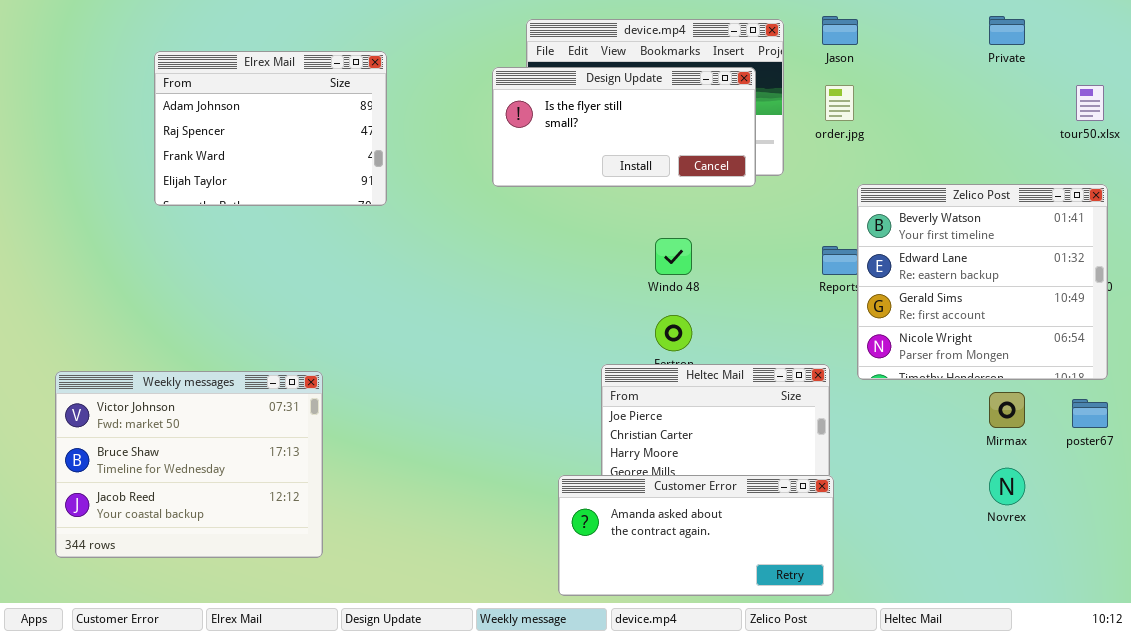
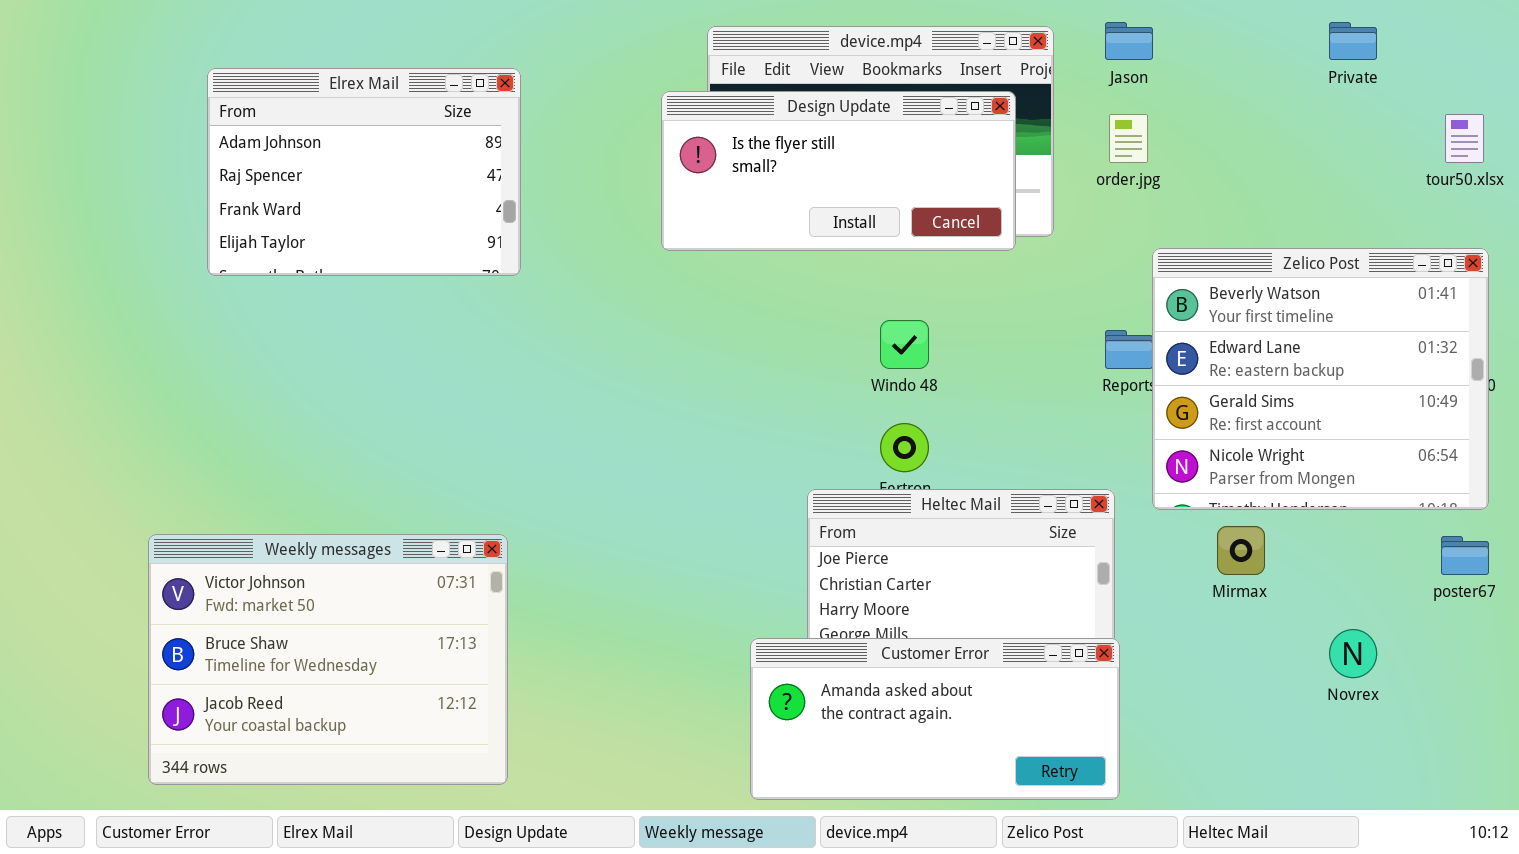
Weekly messages: [55,371,323,558] -> [148,534,508,785], moved
Mirmax: [989,392,1025,428] -> [1217,526,1265,575], moved

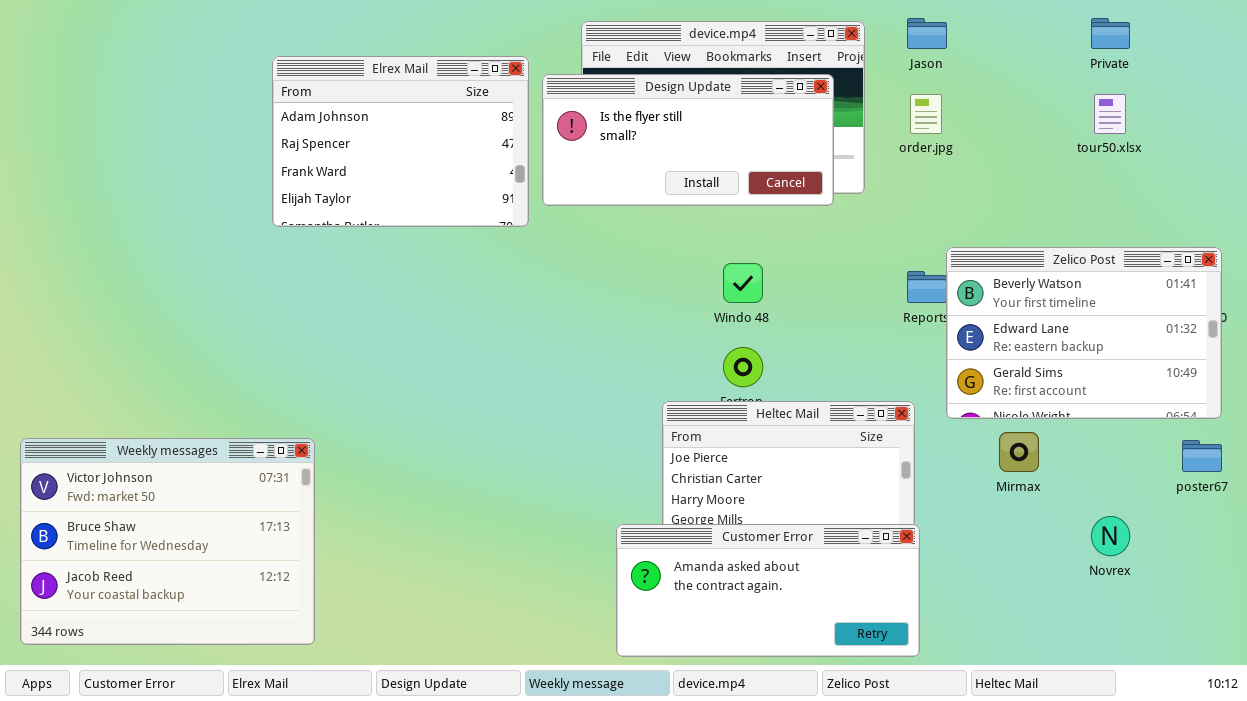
Elrex Mail: [207,68,521,276] -> [272,56,529,227], moved
tour50.xlsx: [1445,114,1484,163] -> [1094,94,1126,134], moved
Zelico Post: [1152,248,1489,510] -> [946,247,1222,419], resized
Weekly messages: [148,534,508,785] -> [20,438,315,645], moved

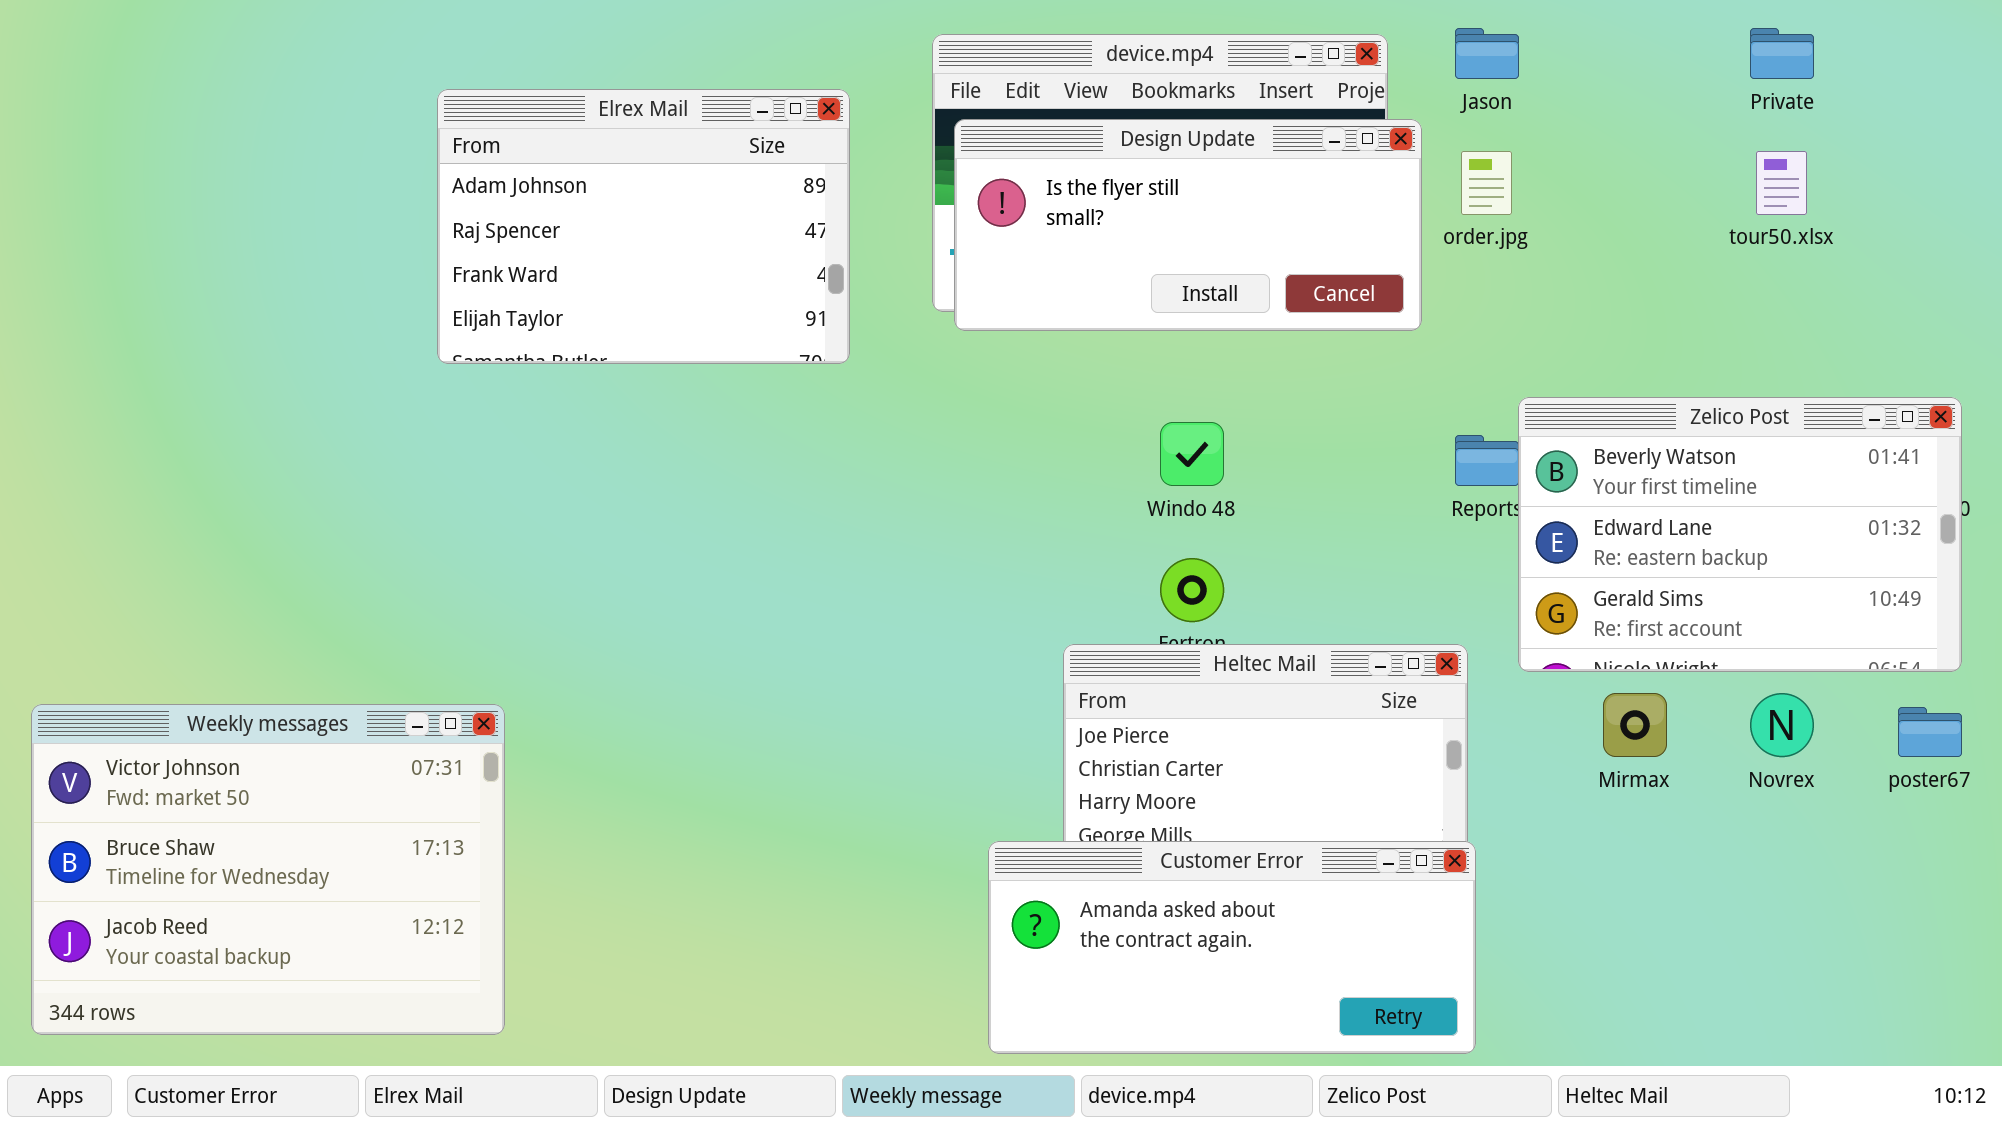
Design Update: [542,74,834,206] -> [954,119,1422,331], moved
Novrex: [1091,516,1130,556] -> [1750,693,1814,757], moved

